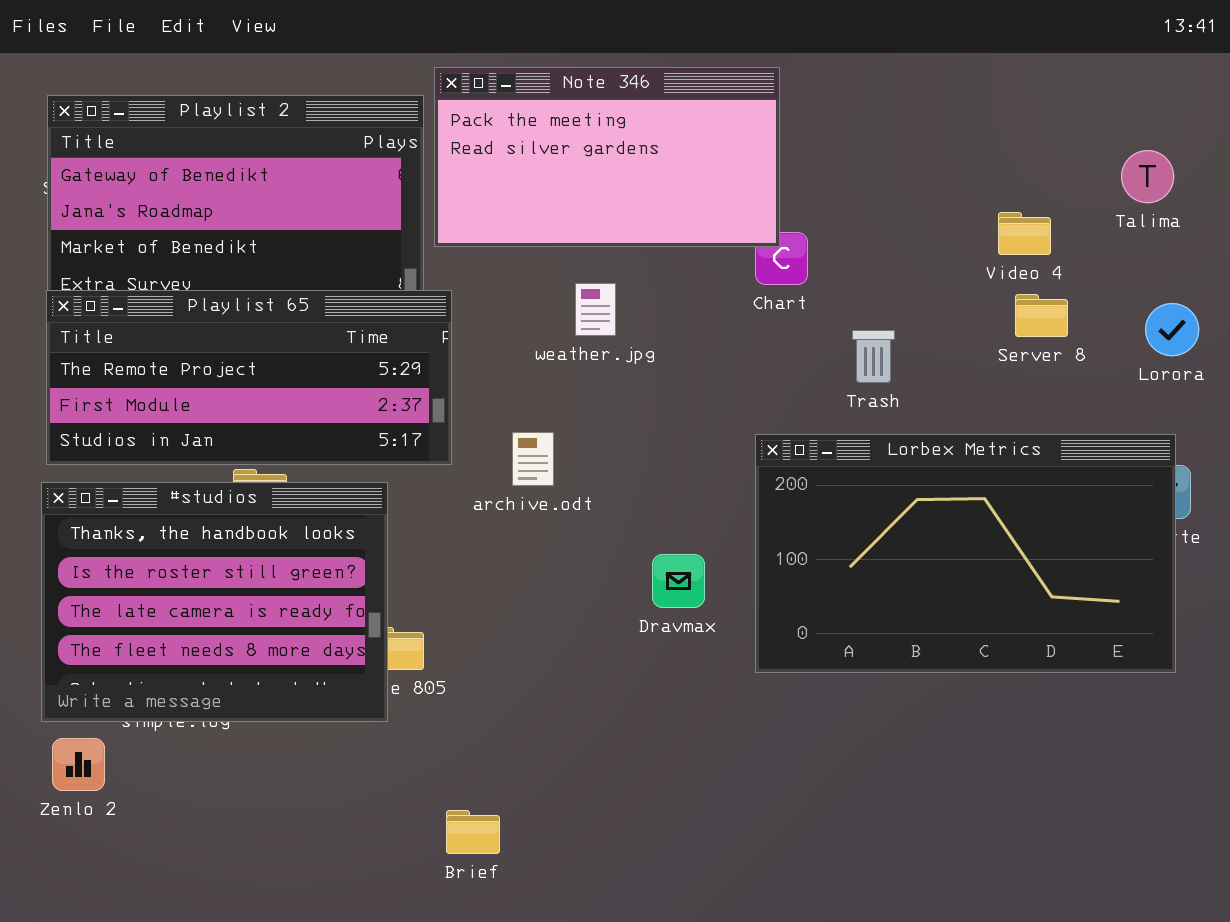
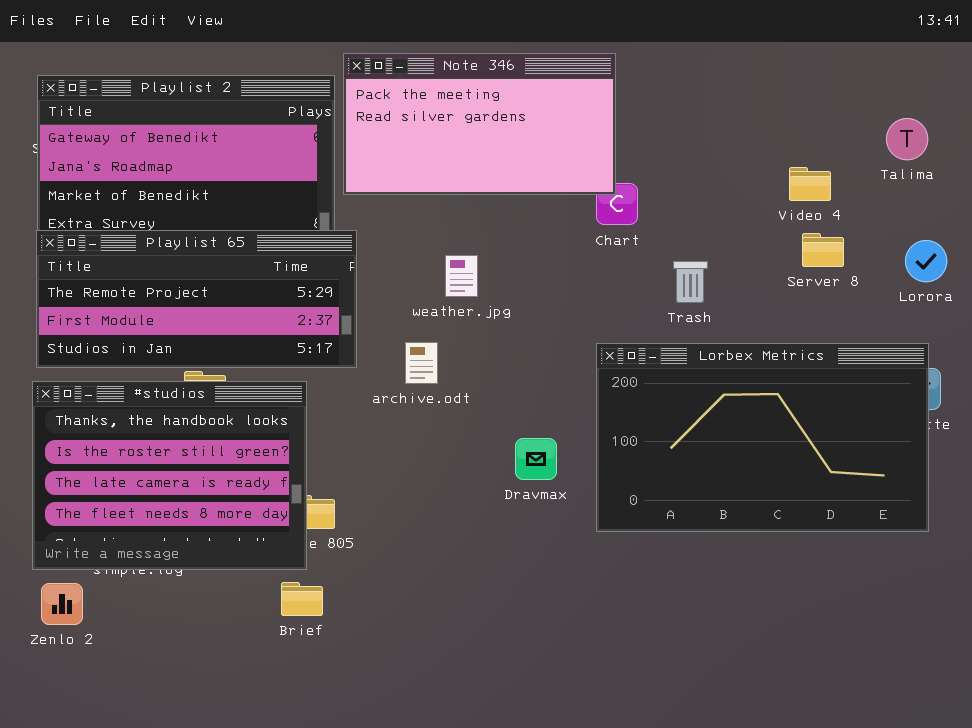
weather.jpg: [575,283,616,336] -> [445,255,478,297], moved
Brief: [446,810,500,854] -> [281,582,323,616], moved

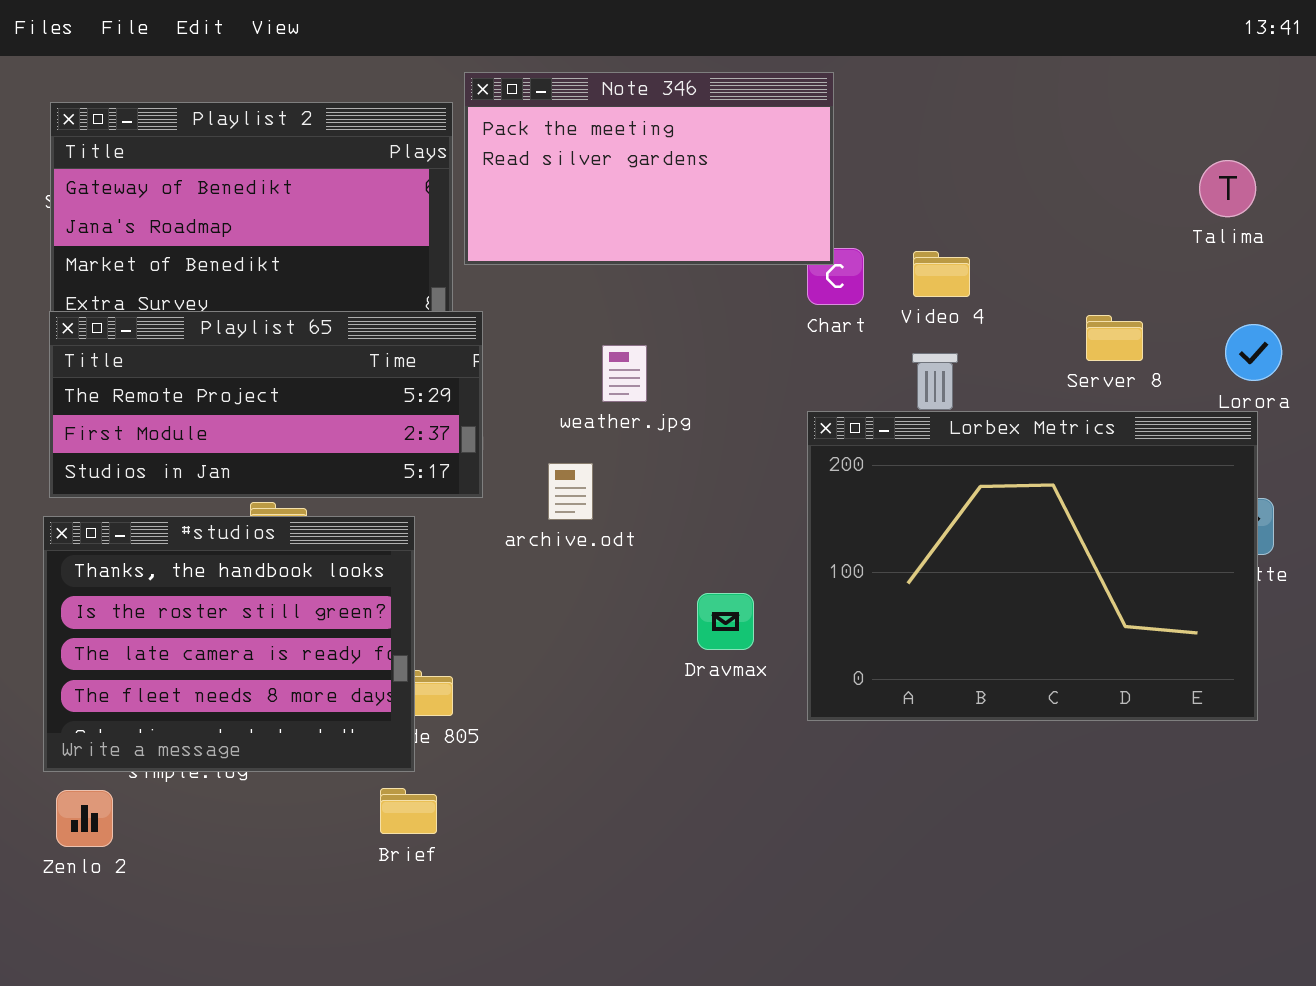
Video 4: [789,167,831,201] -> [913,251,970,297], moved
Lorbex Metrics: [596,343,929,532] -> [807,411,1258,721], resized

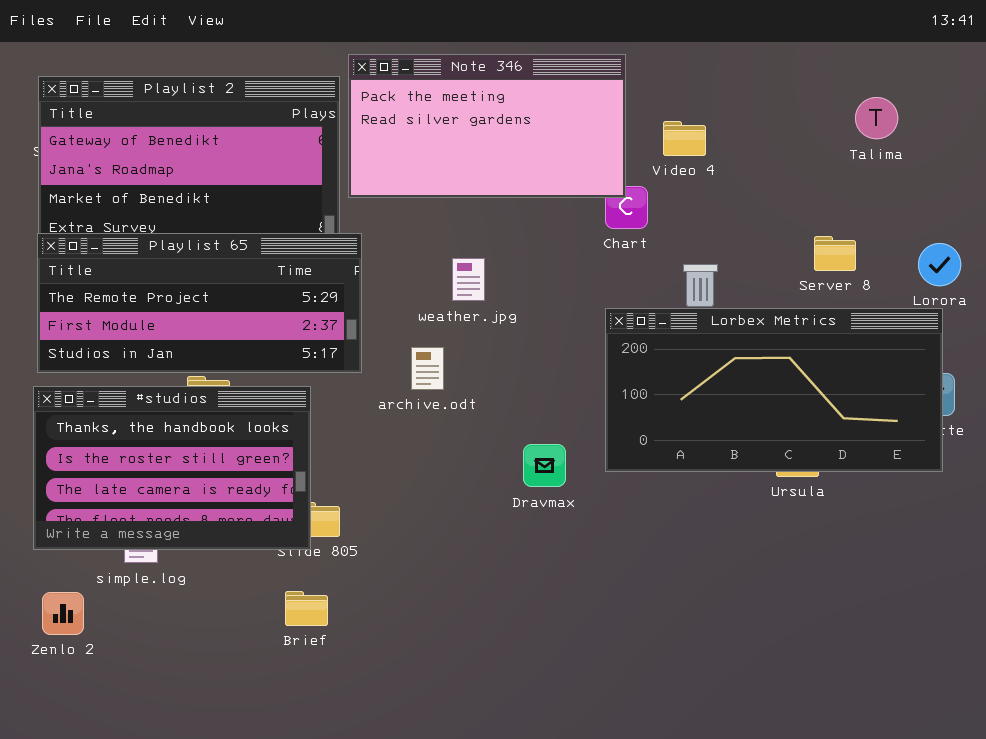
Talima: [1199,160,1256,217] -> [855,97,898,139], moved
Video 4: [913,251,970,297] -> [663,121,706,156], moved
Lorbex Metrics: [807,411,1258,721] -> [605,308,943,472], resized
#studios: [43,516,415,772] -> [33,386,311,550], resized

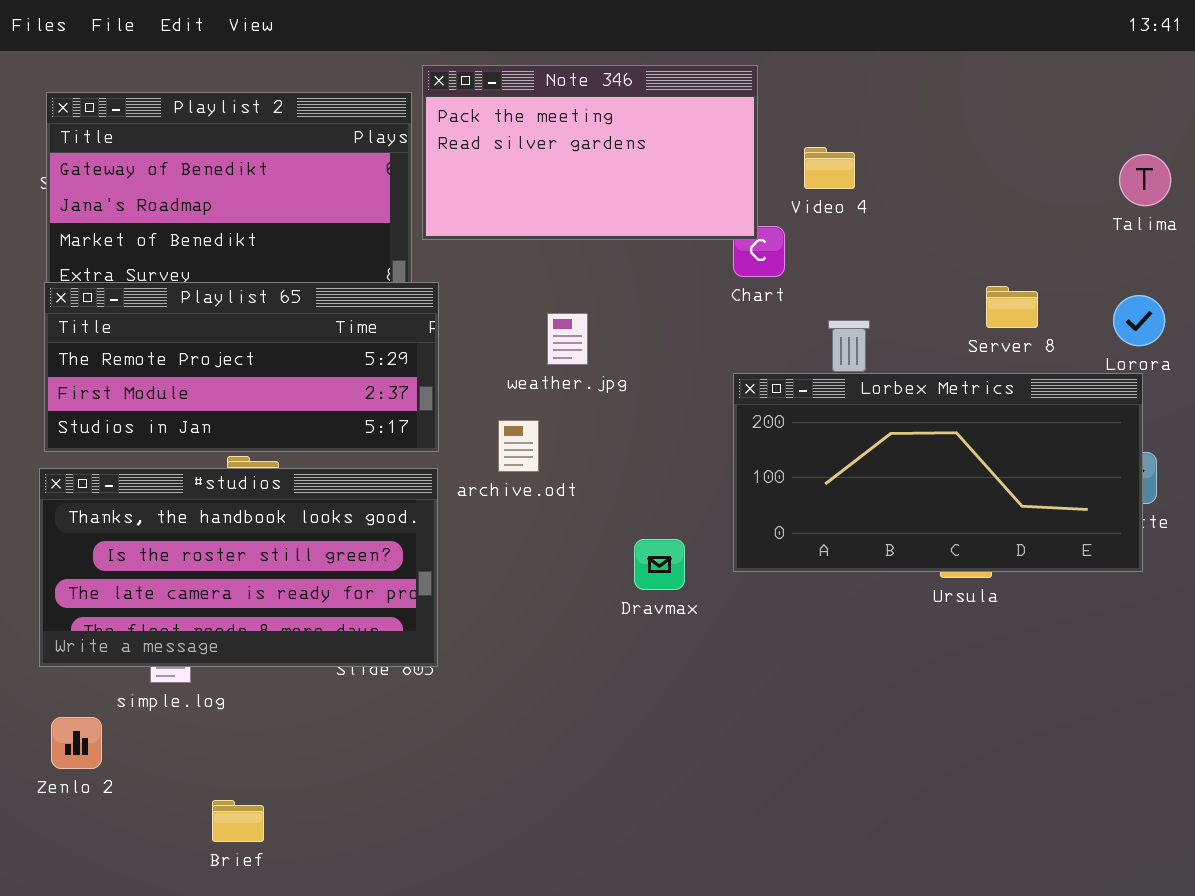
Talima: [855,97,898,139] -> [1119,154,1171,206], moved
#studios: [33,386,311,550] -> [39,468,438,667], resized
Brief: [285,591,328,626] -> [212,800,264,842], moved

